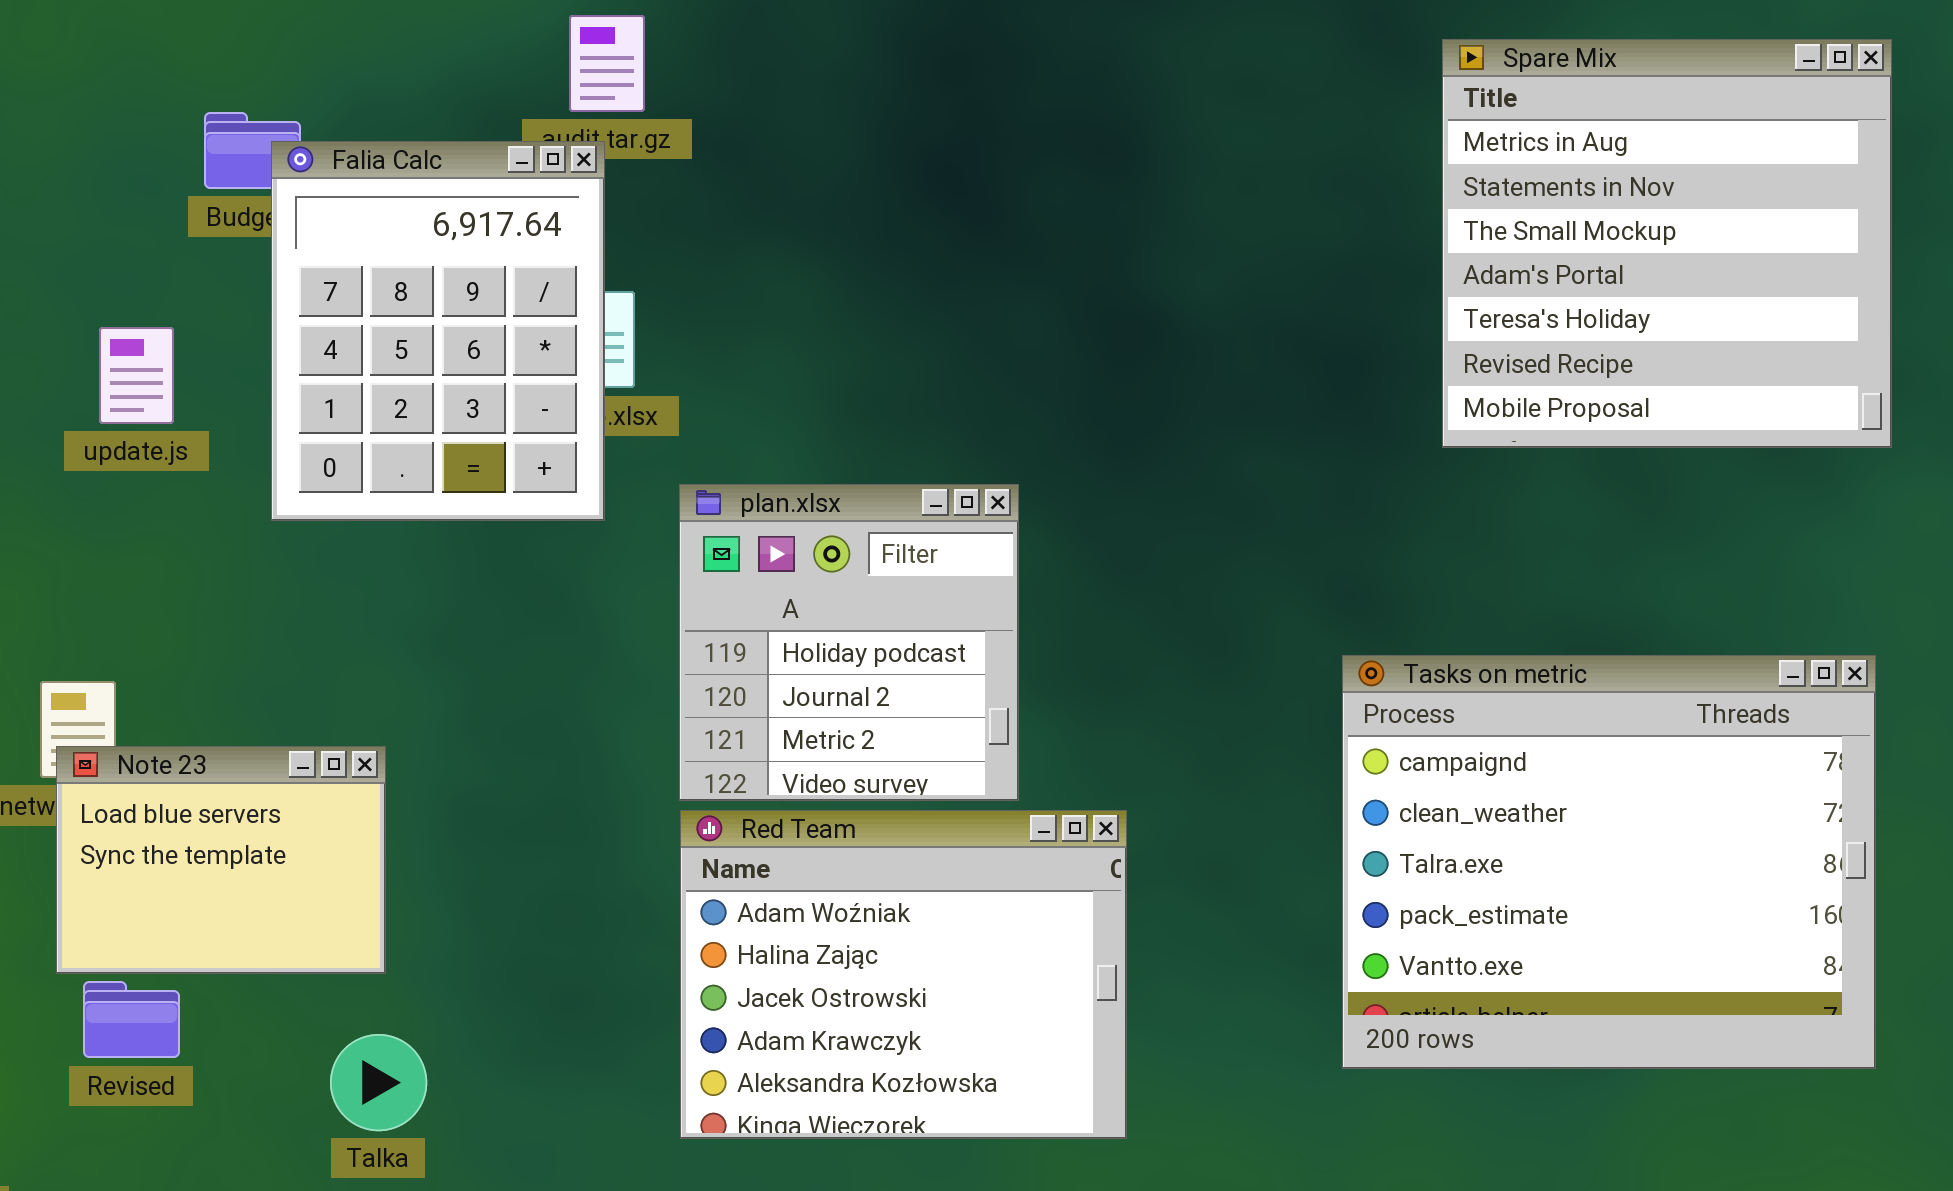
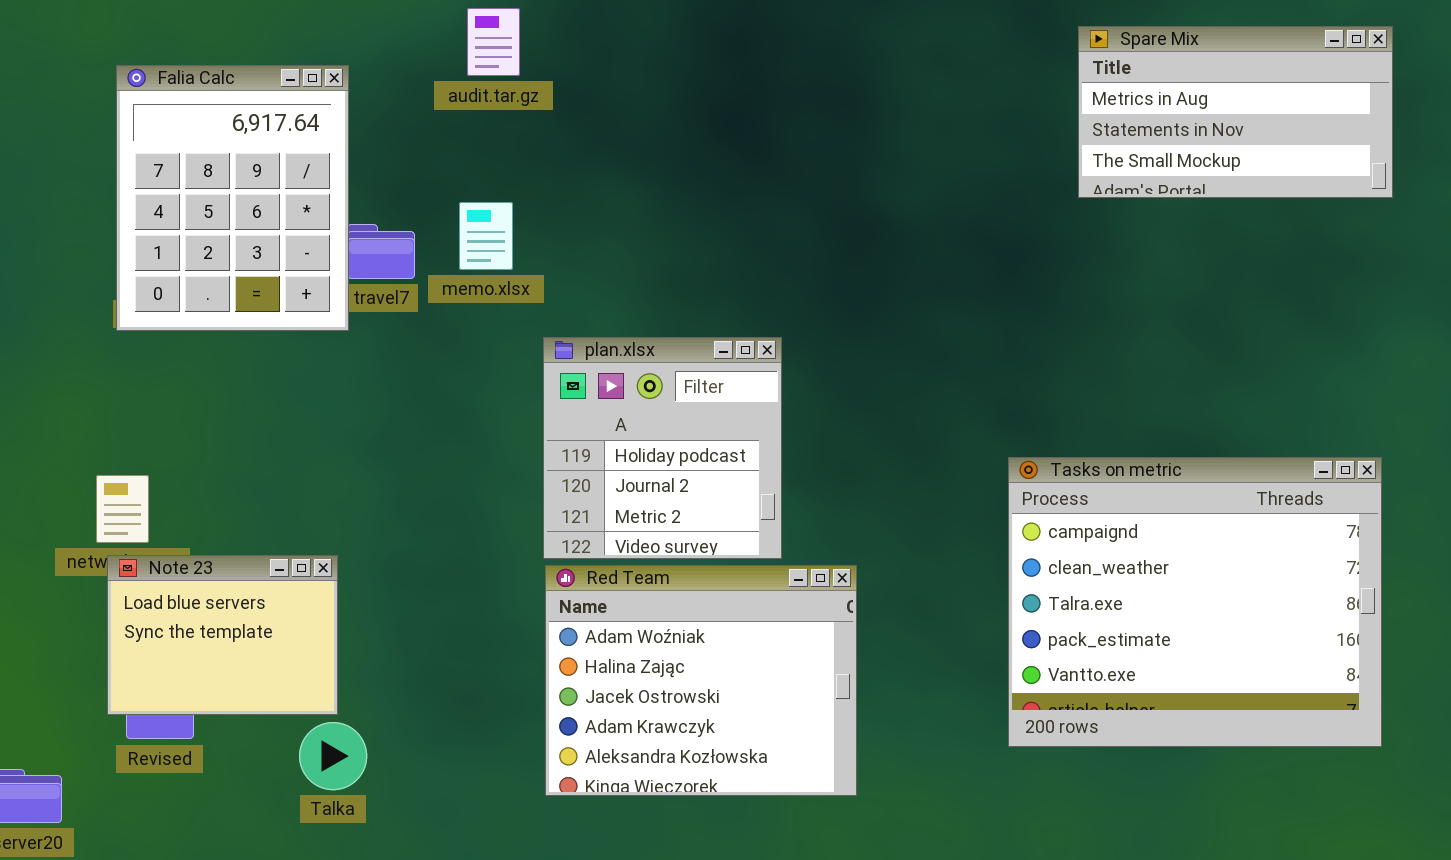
Spare Mix: [1442,39,1892,448] -> [1078,26,1393,198], resized
Falia Calc: [271,141,605,521] -> [116,65,349,331], moved
Note 23: [56,746,386,974] -> [107,555,338,715], moved

